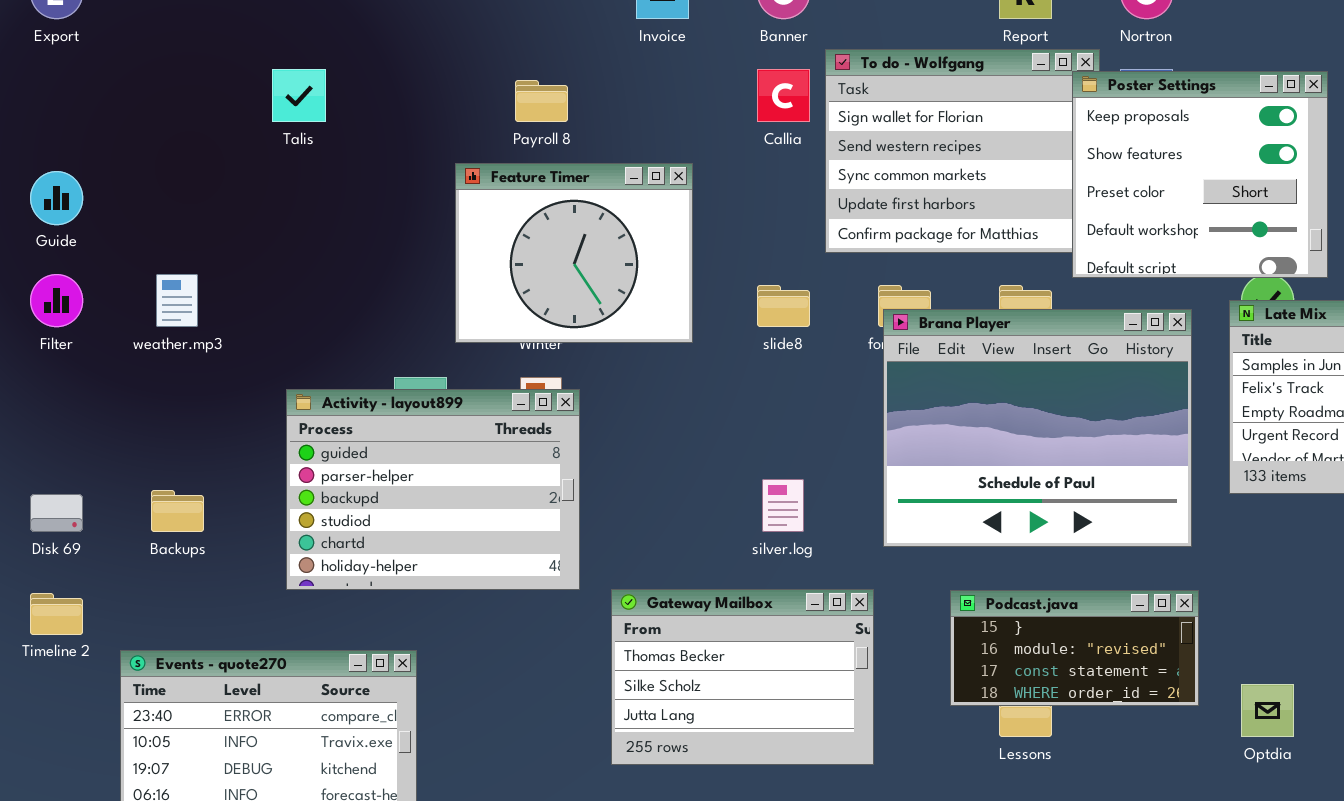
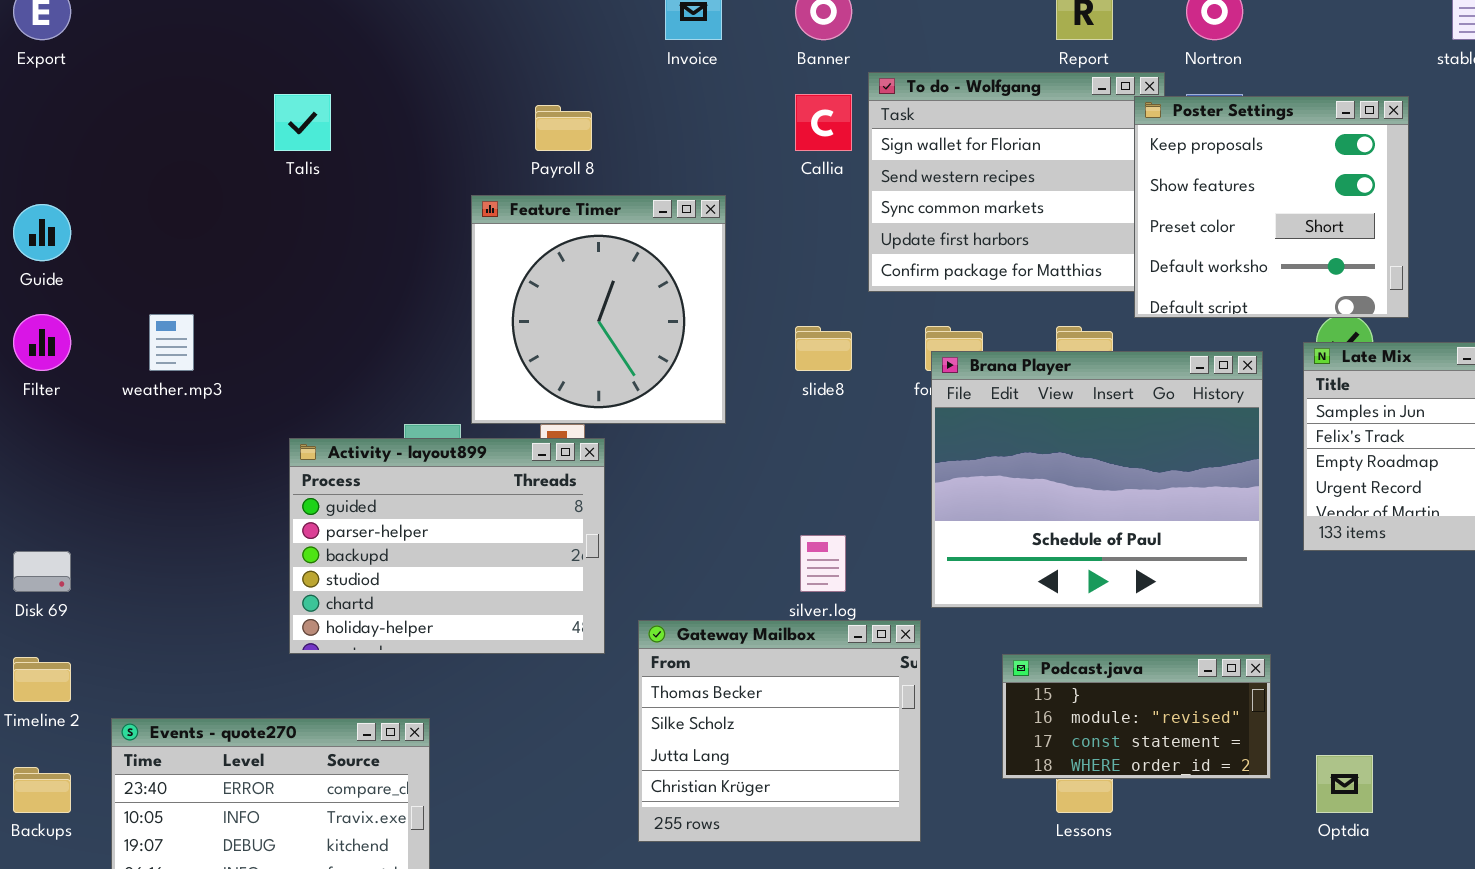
Feature Timer: [455,163,693,343] -> [471,195,726,424], resized
Backups: [151,490,204,532] -> [13,767,71,813], moved
Gateway Mailbox: [611,589,874,765] -> [638,620,921,842], resized

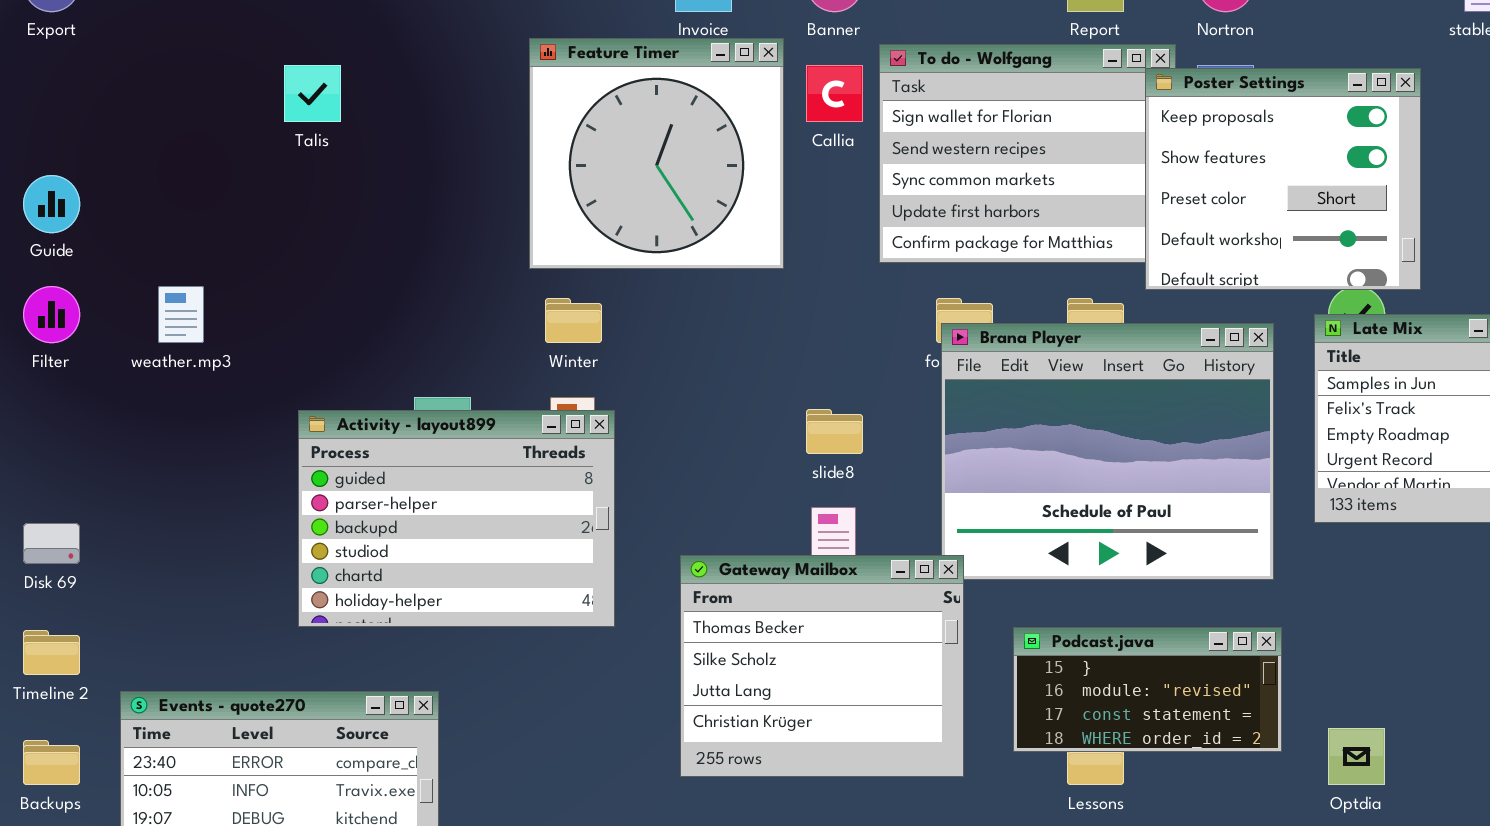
Feature Timer: [471,195,726,424] -> [529,38,784,269], moved
slide8: [795,326,852,371] -> [806,409,863,454], moved
Gateway Mailbox: [638,620,921,842] -> [680,555,964,777], moved

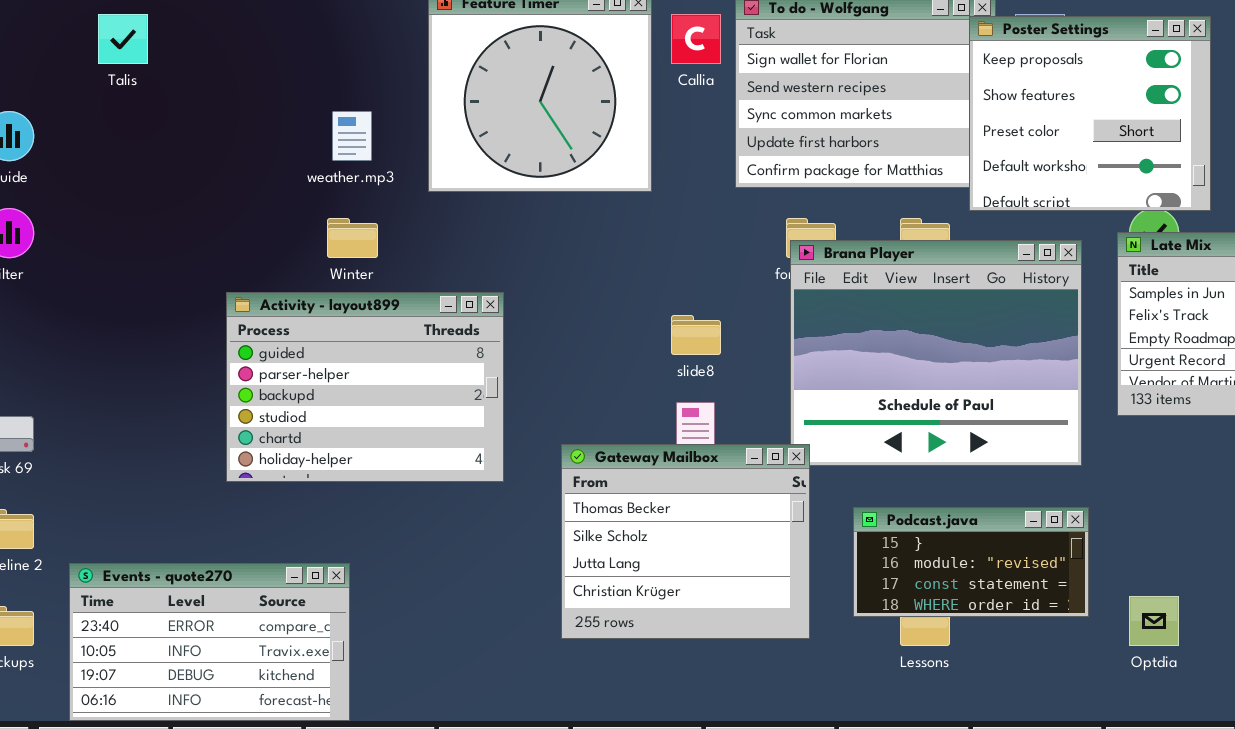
Talis: [284,65,341,122] -> [98,14,148,64], moved
weather.mp3: [158,286,204,343] -> [332,111,372,161], moved
Winter: [545,298,602,343] -> [327,218,378,258], moved
Activity - layout899: [298,410,615,627] -> [226,292,504,482], moved

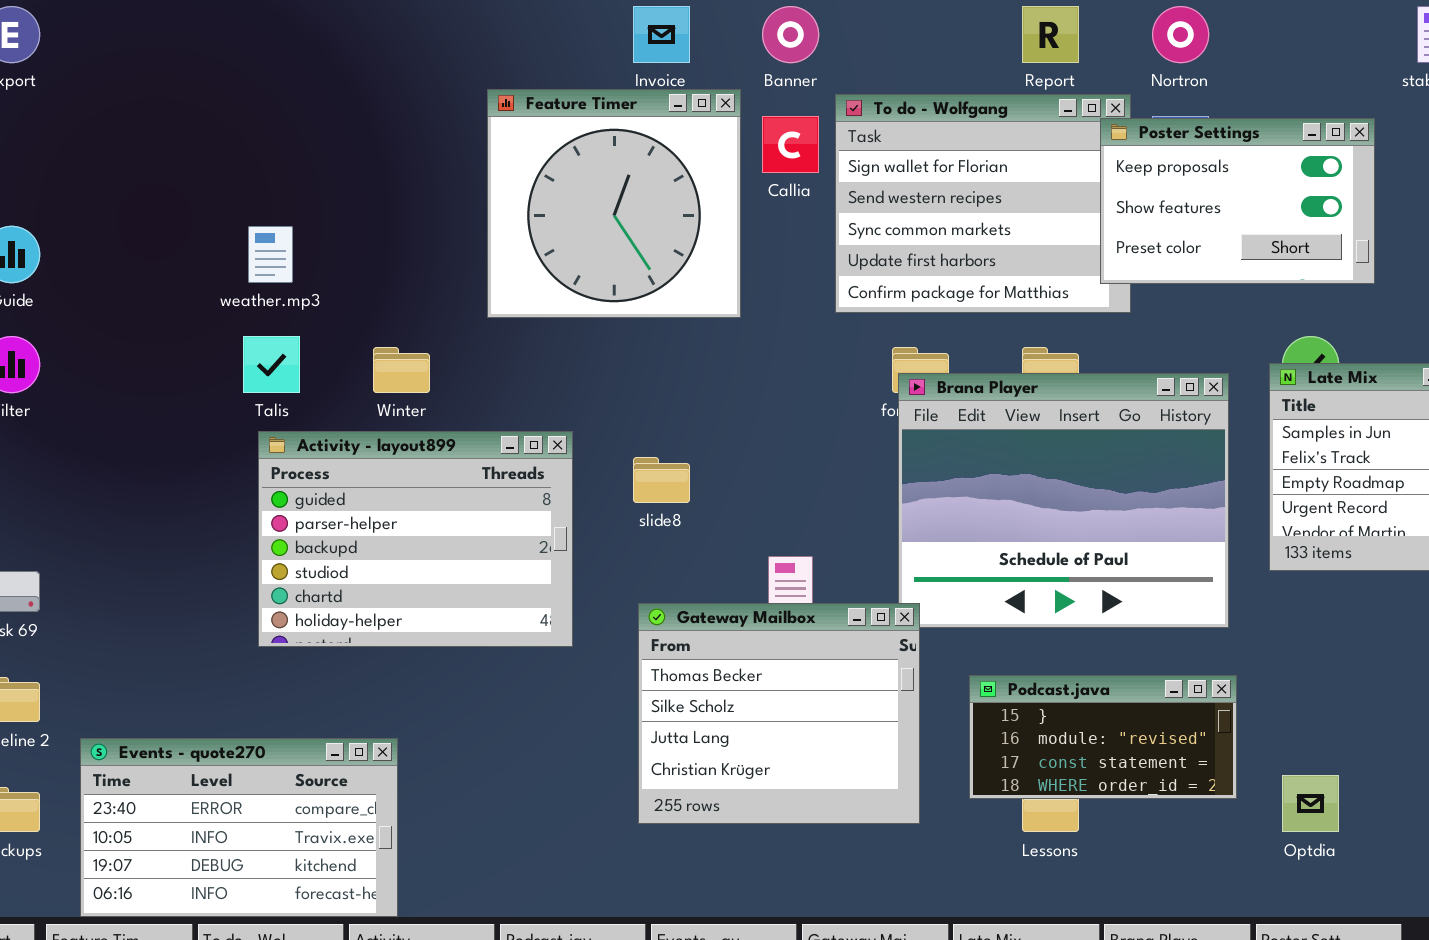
Talis: [98,14,148,64] -> [243,336,300,393], moved
Poster Settings: [969,16,1211,211] -> [1100,118,1375,284], resized
weather.mp3: [332,111,372,161] -> [248,226,293,283], moved
slide8: [671,315,721,355] -> [633,457,690,503], moved

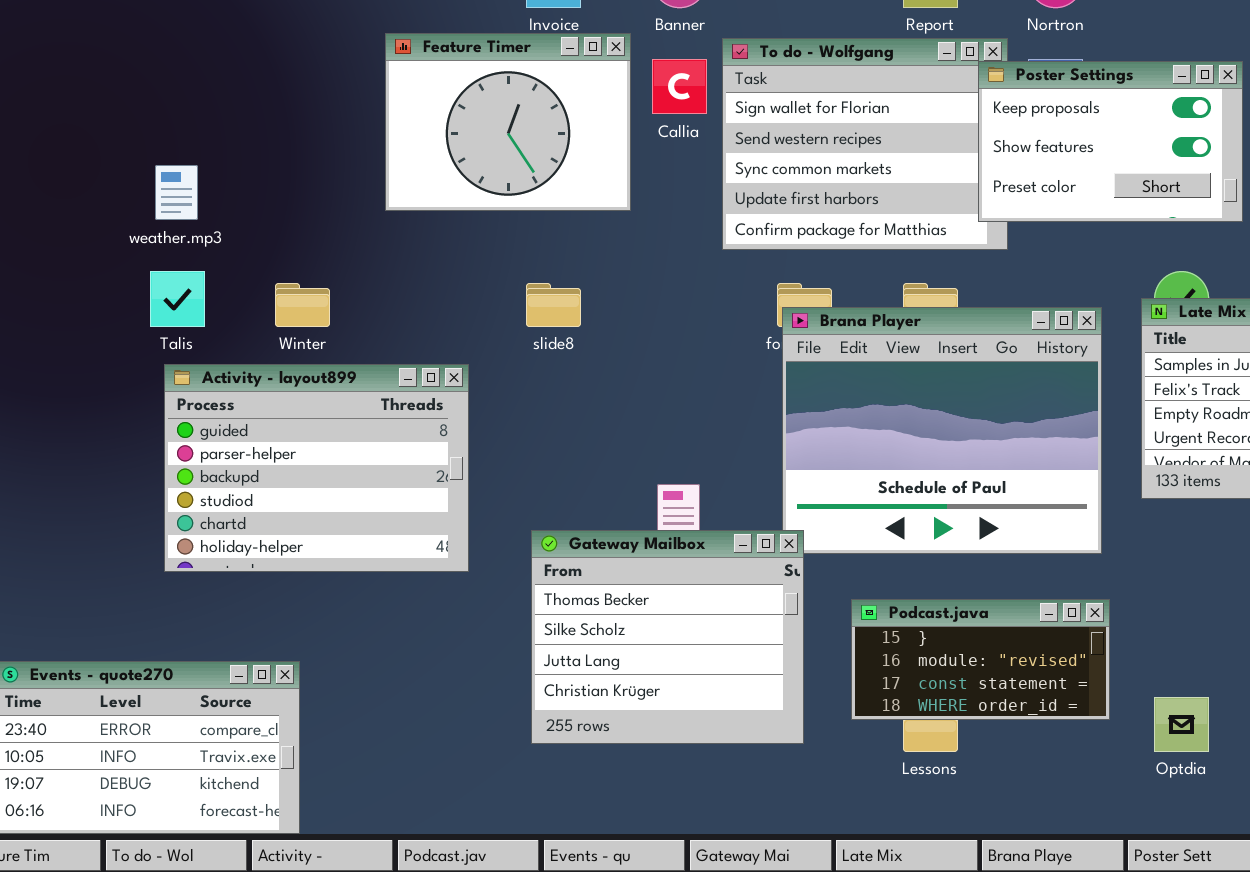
Feature Timer: [487,89,741,318] -> [385,33,631,211], resized
slide8: [633,457,690,503] -> [526,283,581,327], moved

